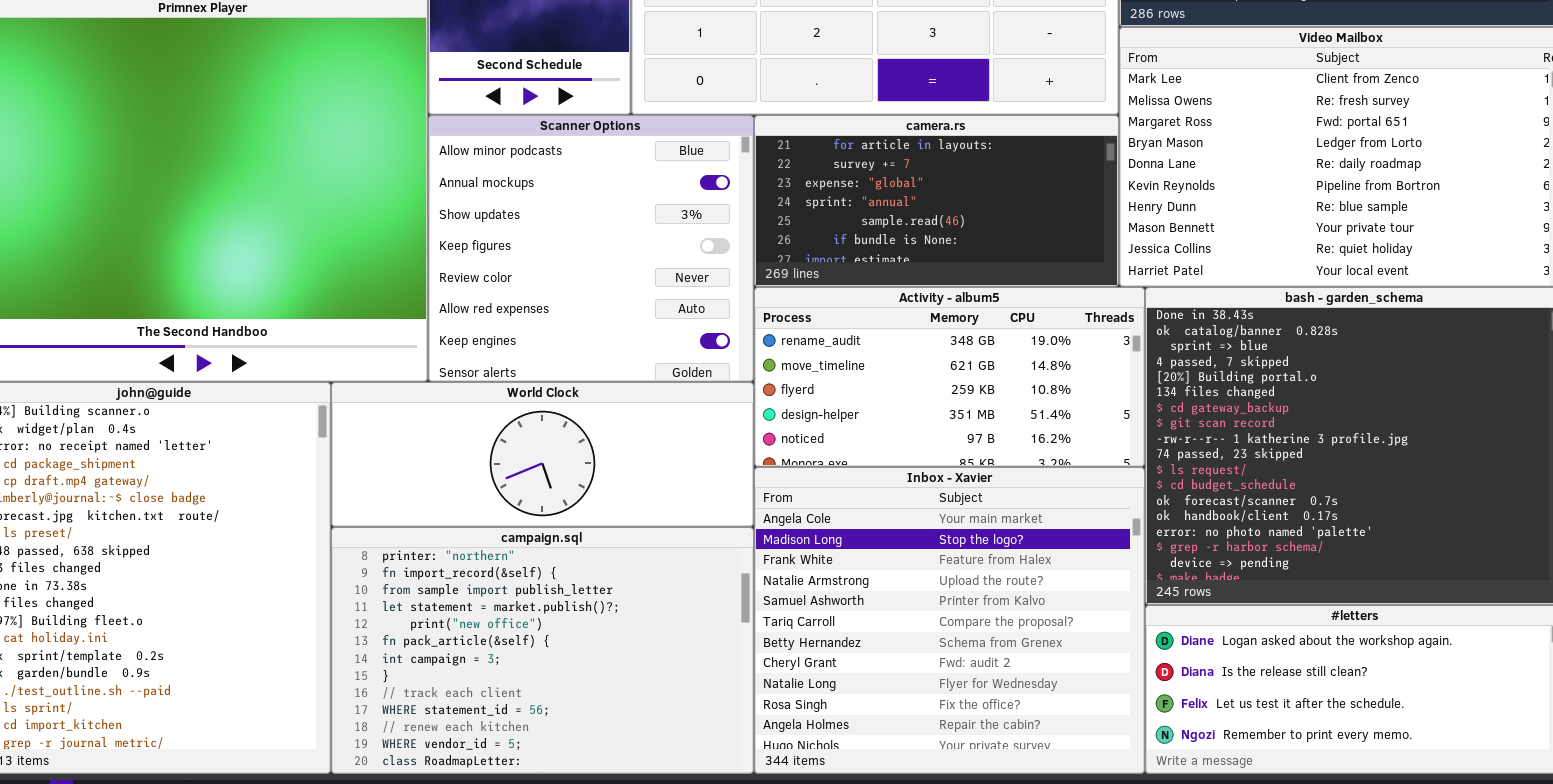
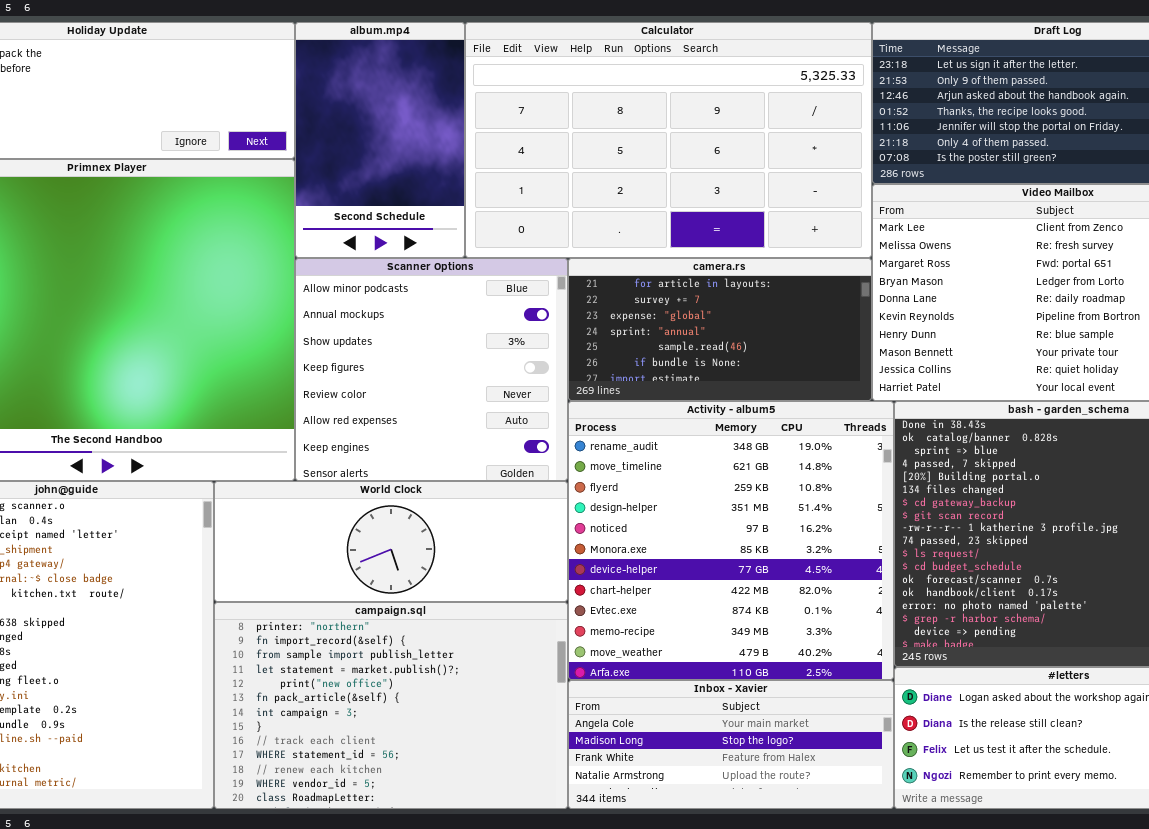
Activity - album5: [754,287,1145,467] -> [568,401,894,680], resized
Inbox - Xavier: [754,467,1145,774] -> [568,680,894,809], resized

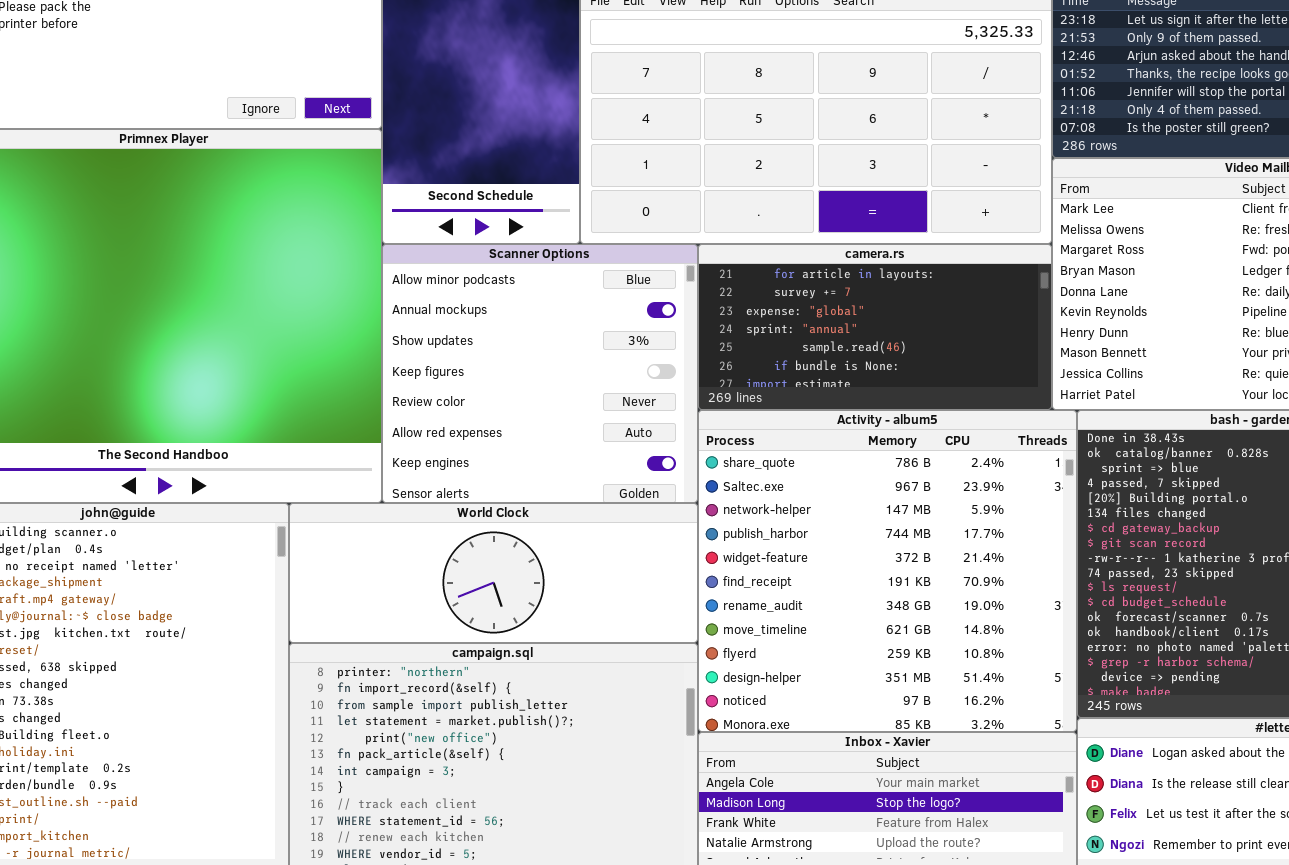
Activity - album5: [568,401,894,680] -> [698,410,1077,732], scrolled up 6 rows

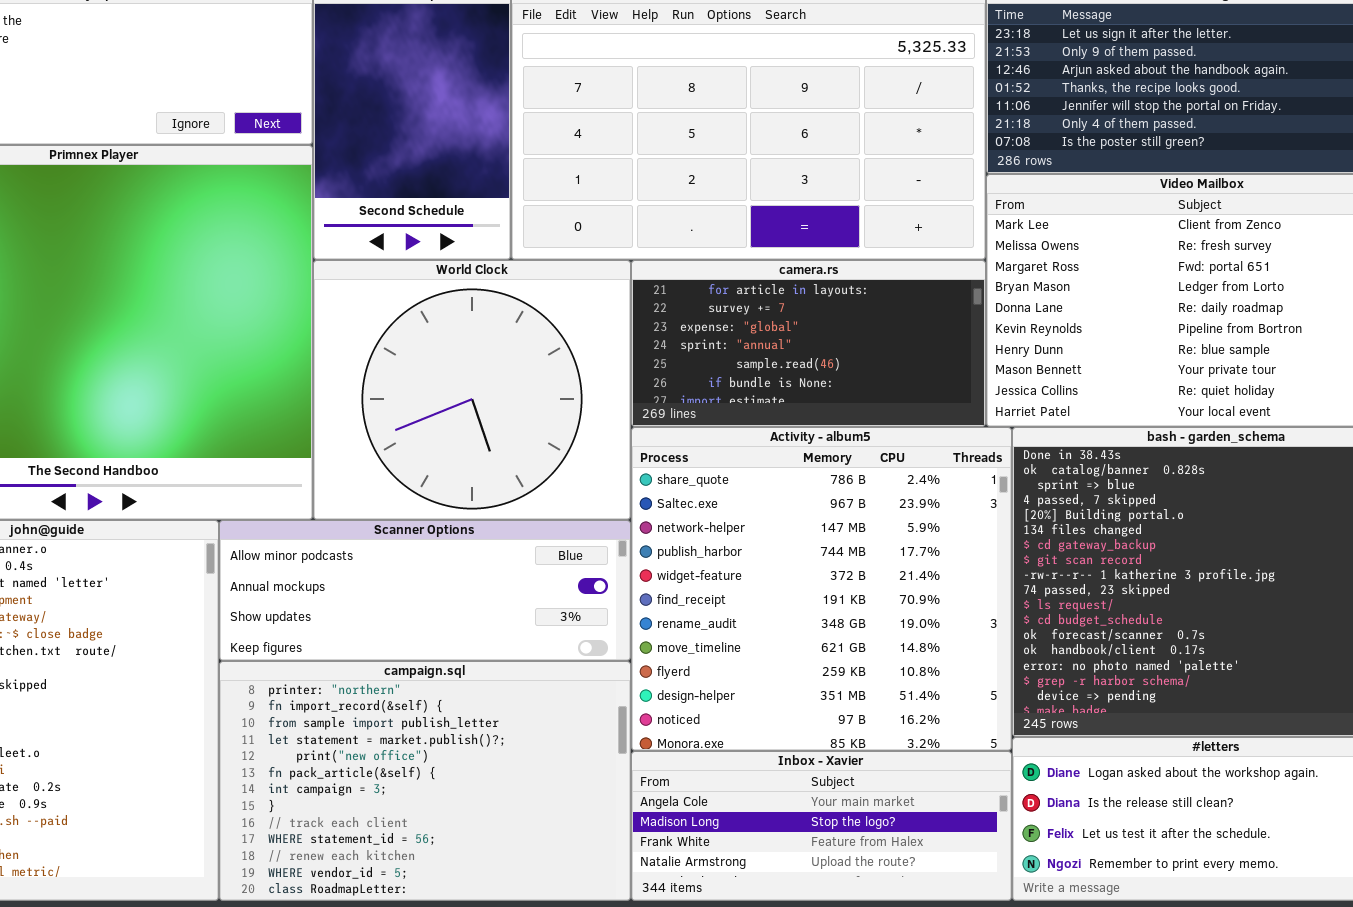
Scanner Options: [382,244,698,503] -> [219,520,631,661], moved, resized
World Clock: [289,503,698,643] -> [313,260,631,520], moved, resized

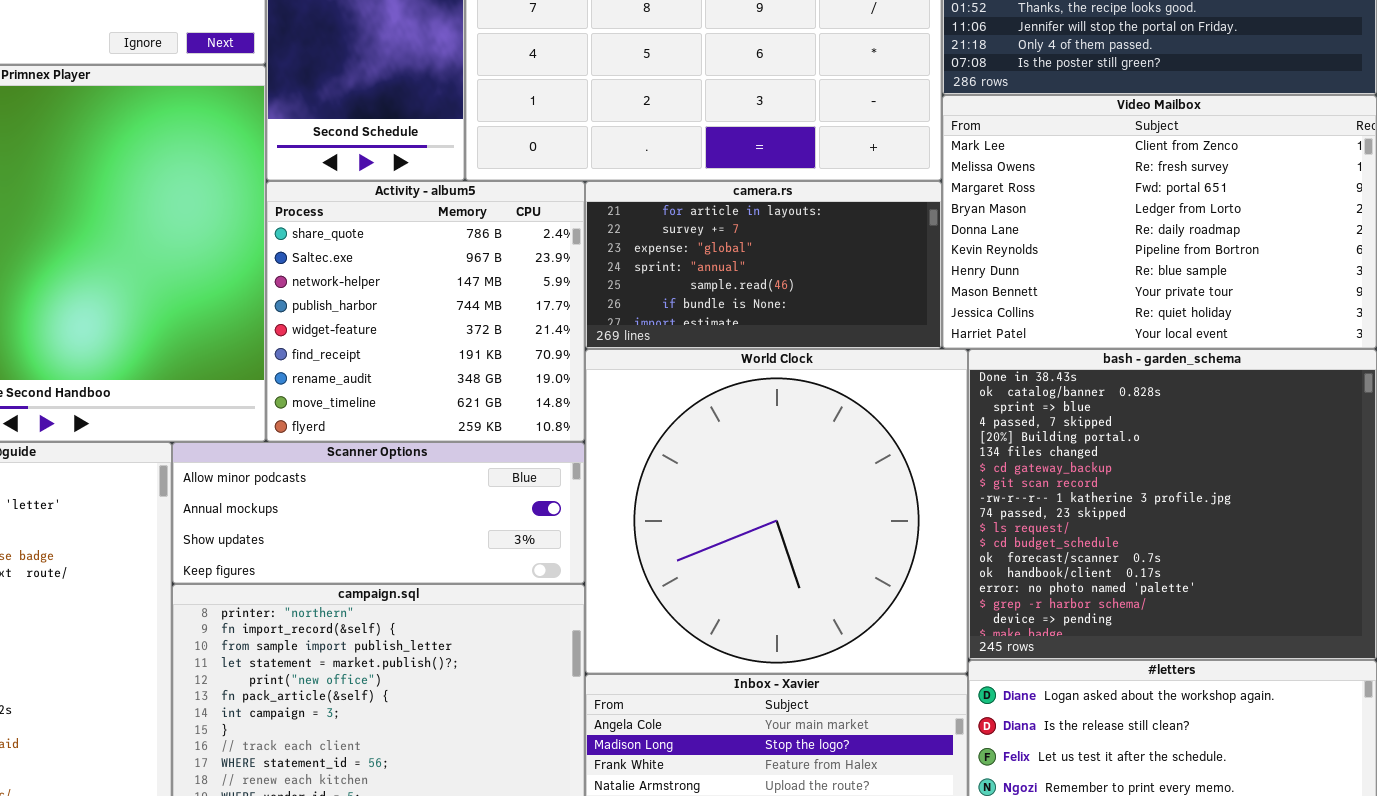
World Clock: [313,260,631,520] -> [585,349,968,674], moved, resized
Activity - album5: [631,427,1012,751] -> [266,181,585,442], moved, resized

